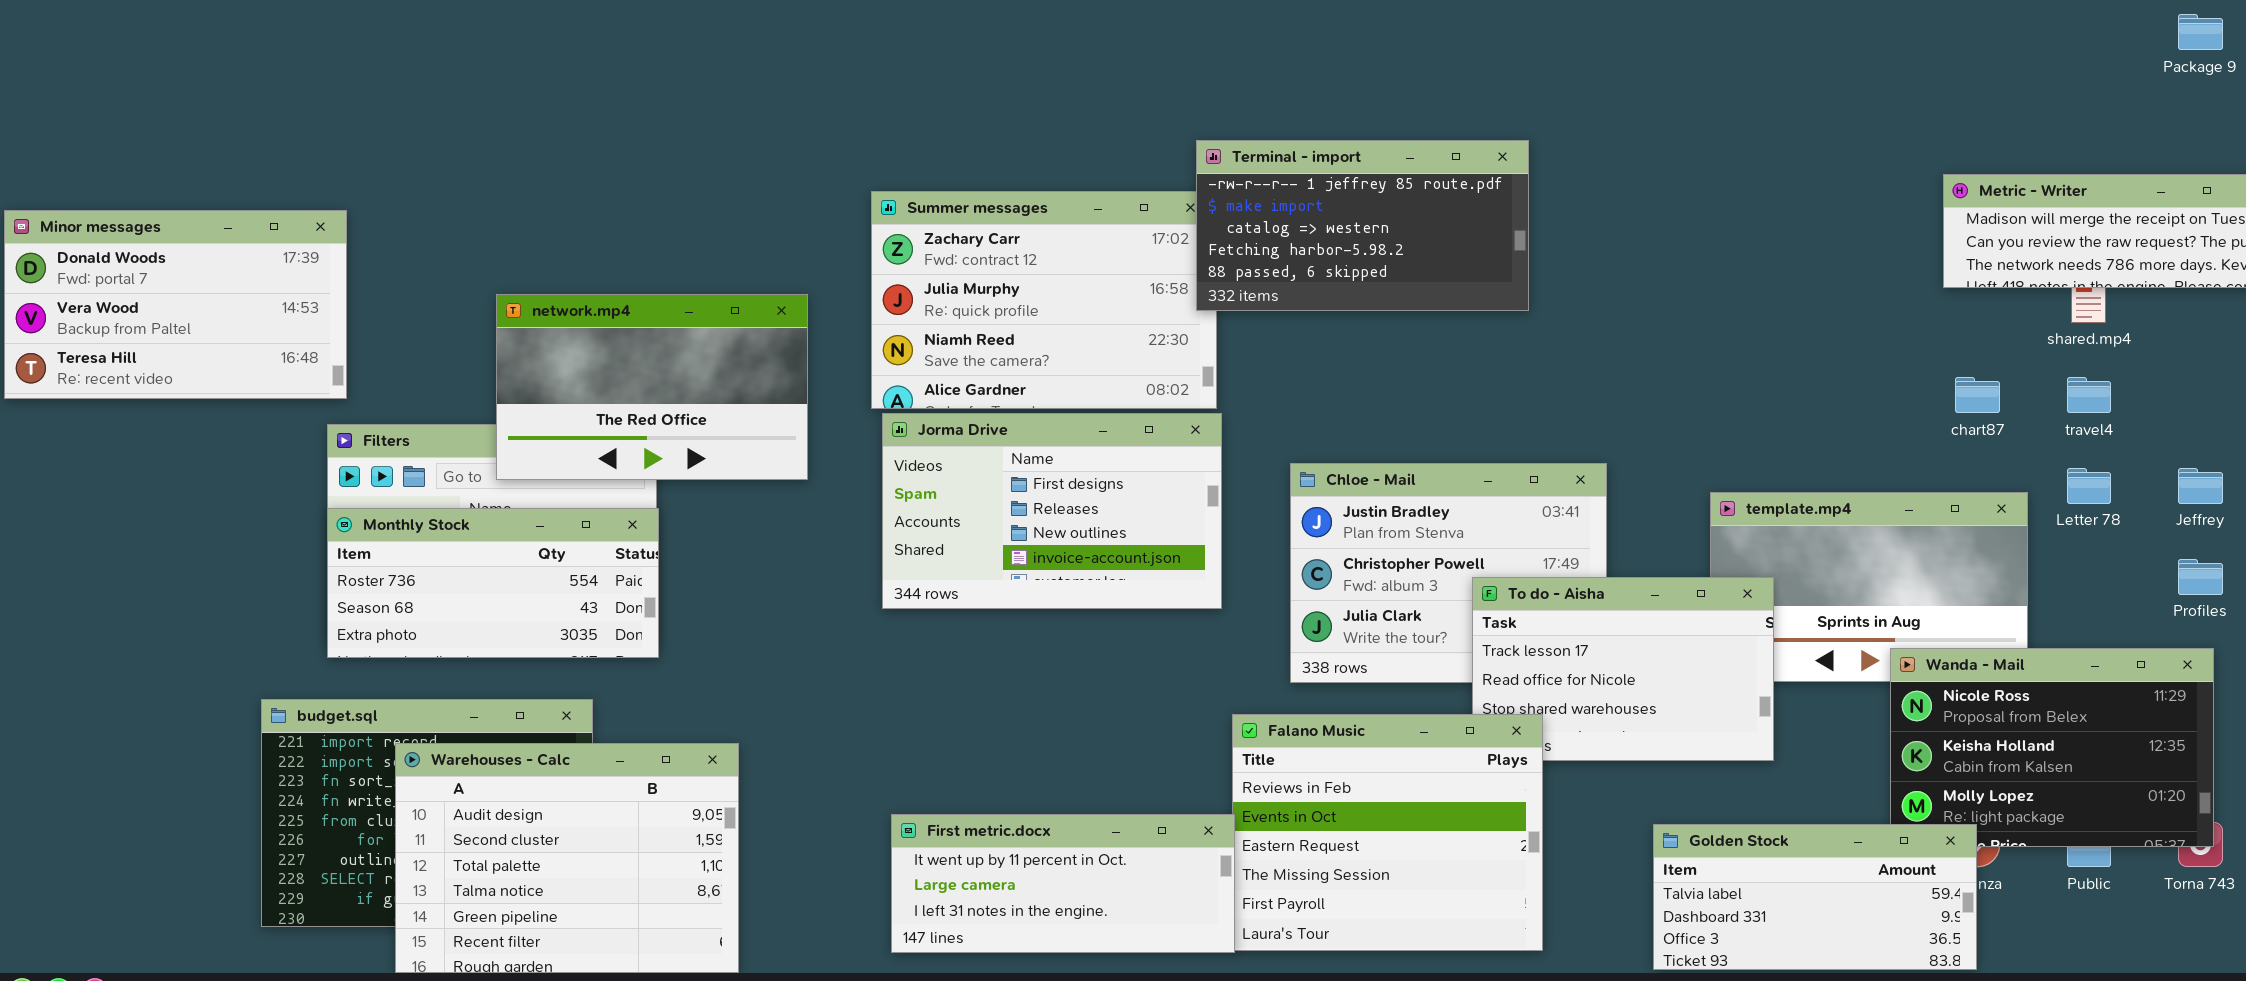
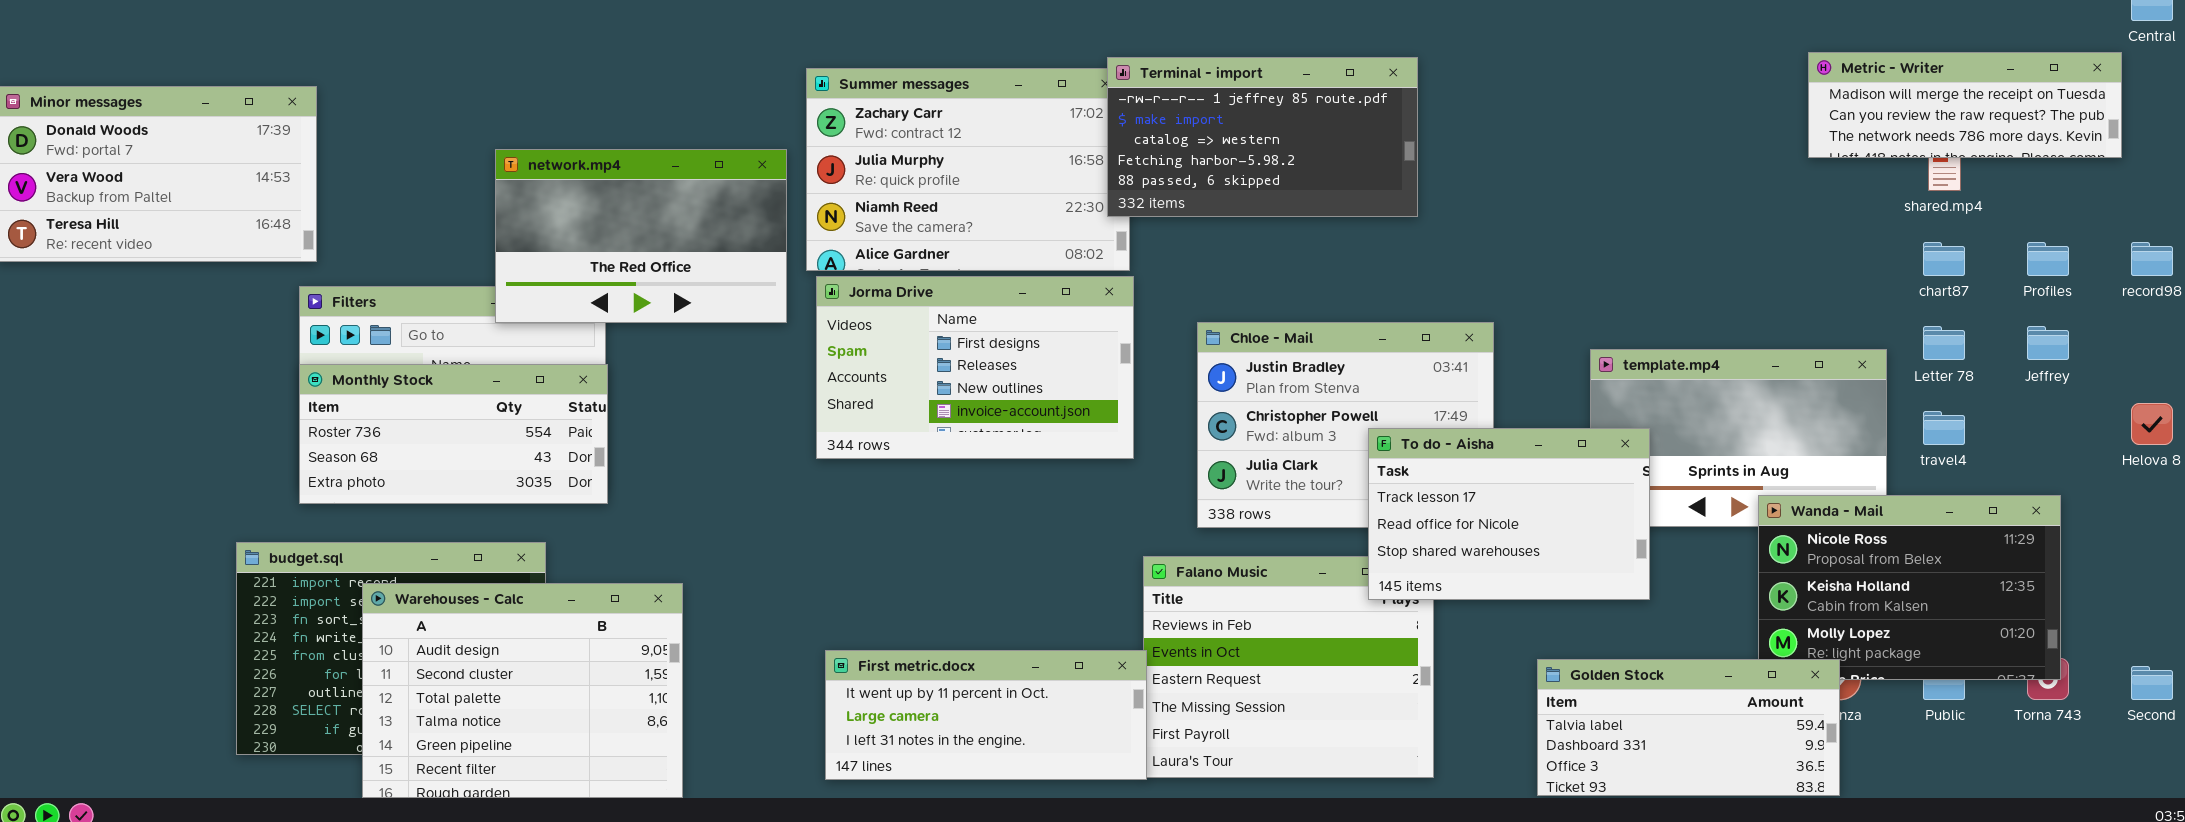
Terminal - import: [1196,140,1529,311] -> [1107,57,1418,217], moved
network.mp4: [496,294,808,480] -> [495,149,787,323], moved
chart87: [1955,377,2000,413] -> [1923,242,1965,276], moved
travel4: [2067,377,2111,413] -> [1923,411,1965,445], moved
Profiles: [2178,559,2223,595] -> [2027,242,2069,276], moved
To do - Aisha: [1472,577,1774,761] -> [1368,428,1650,600], raised

